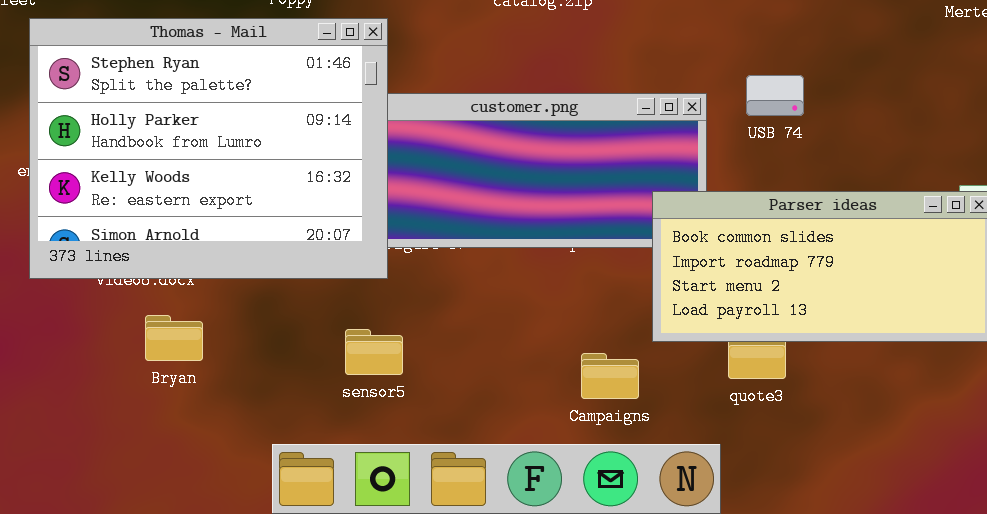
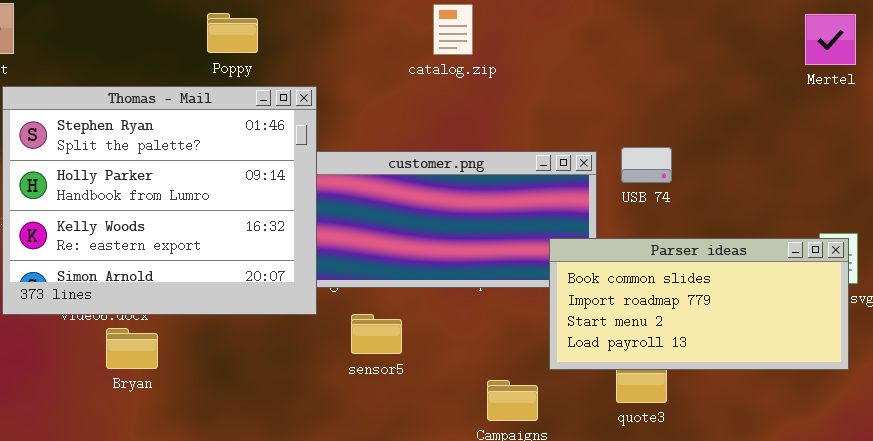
USB 74: [746,75,804,116] -> [621,147,672,183], moved
Bryan: [145,315,203,361] -> [106,328,158,369], moved
sensor5: [345,329,403,375] -> [351,314,402,354], moved

